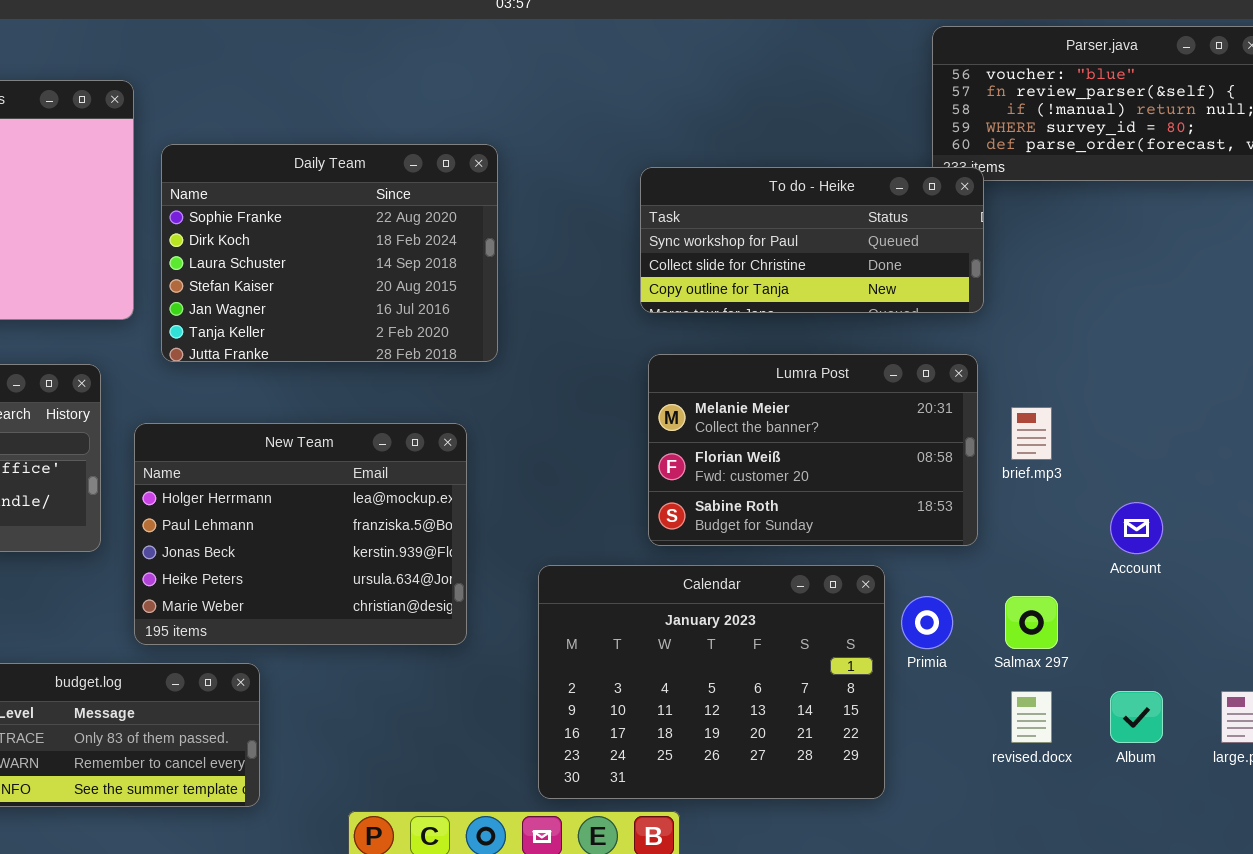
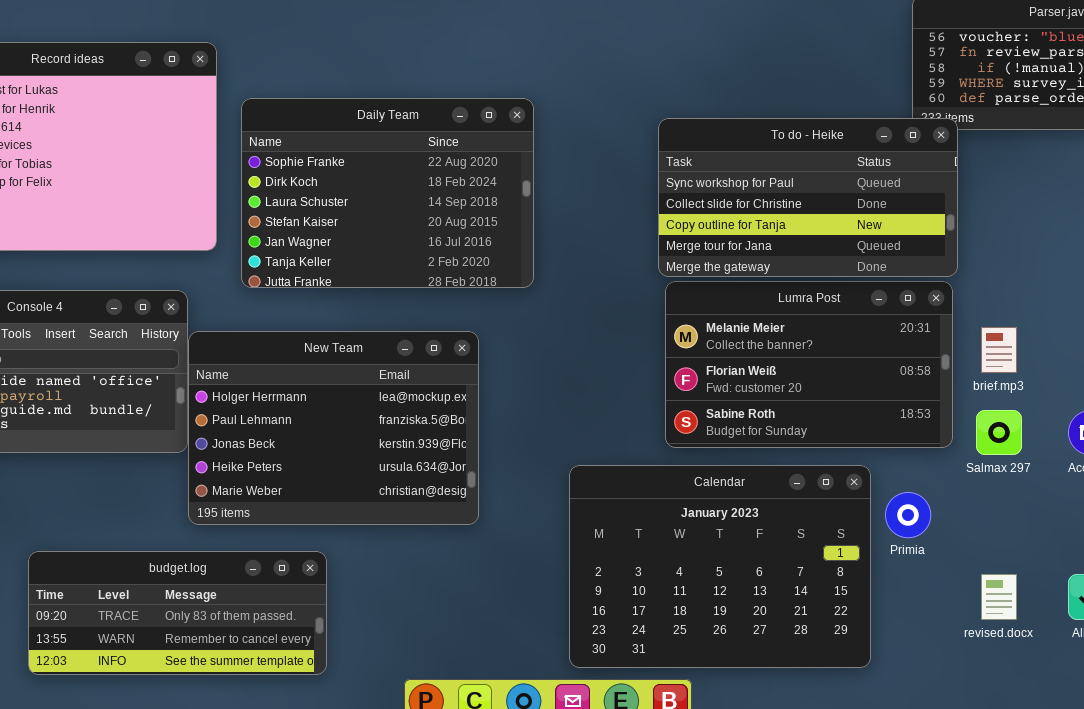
To do - Heike: [640,167,984,313] -> [658,118,958,277], resized
New Team: [134,423,467,645] -> [188,331,479,525], moved
Salmax 297: [1005,596,1058,649] -> [976,410,1022,455], moved

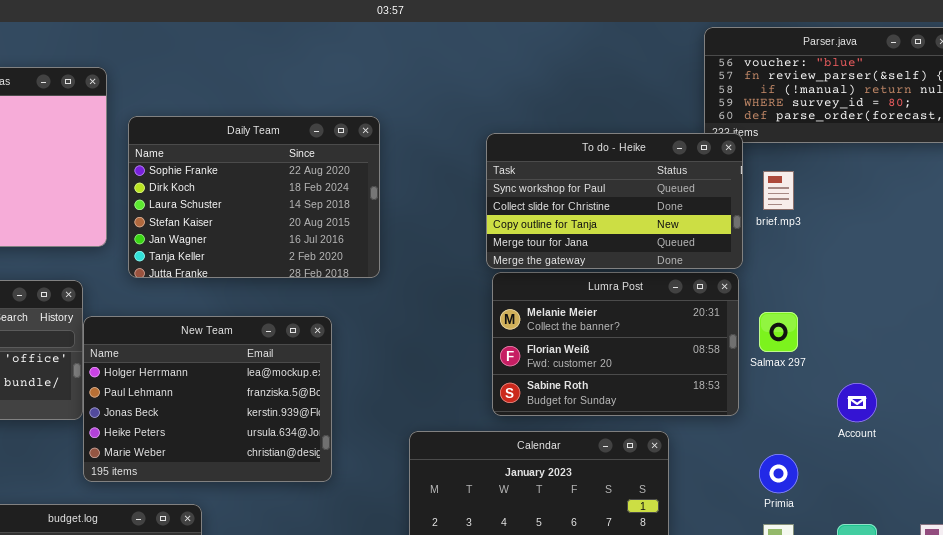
brief.mp3: [981,327,1017,373] -> [763,171,794,210], moved
Salmax 297: [976,410,1022,455] -> [759,312,798,352], moved
Primia: [885,492,931,538] -> [759,454,798,493], moved

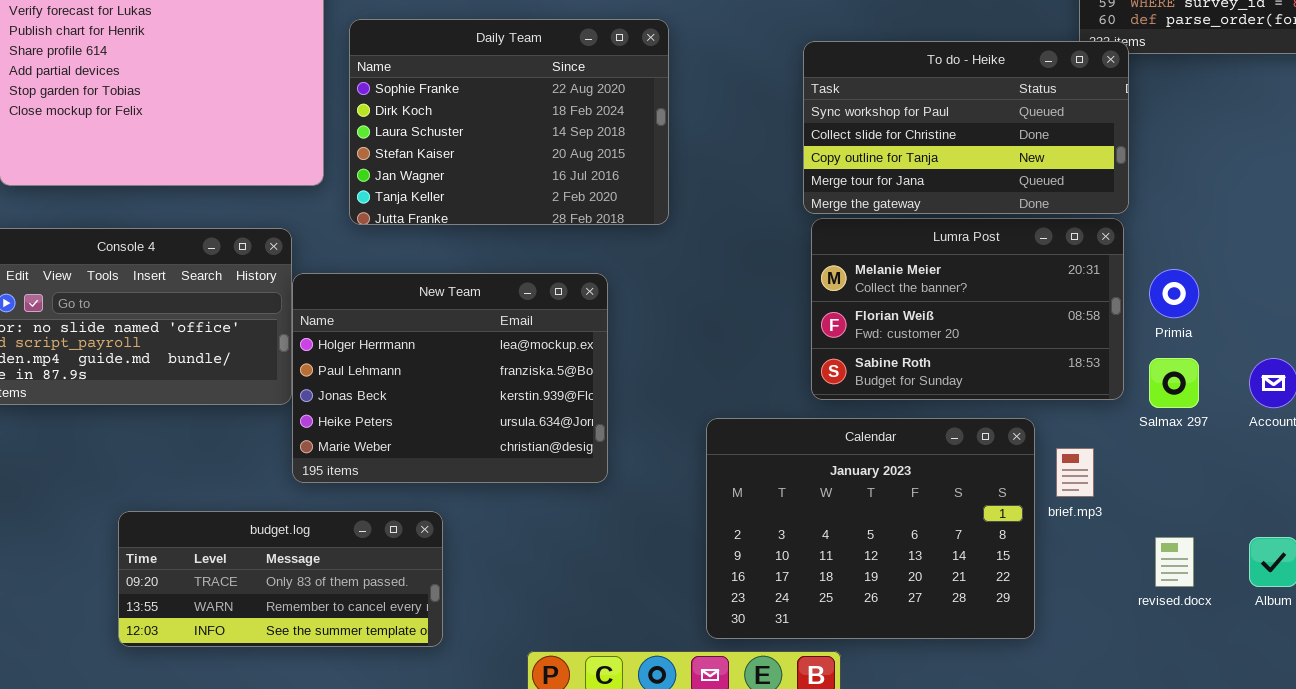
brief.mp3: [763,171,794,210] -> [1056,448,1094,497], moved
Salmax 297: [759,312,798,352] -> [1149,358,1199,408], moved
Primia: [759,454,798,493] -> [1149,269,1199,318], moved

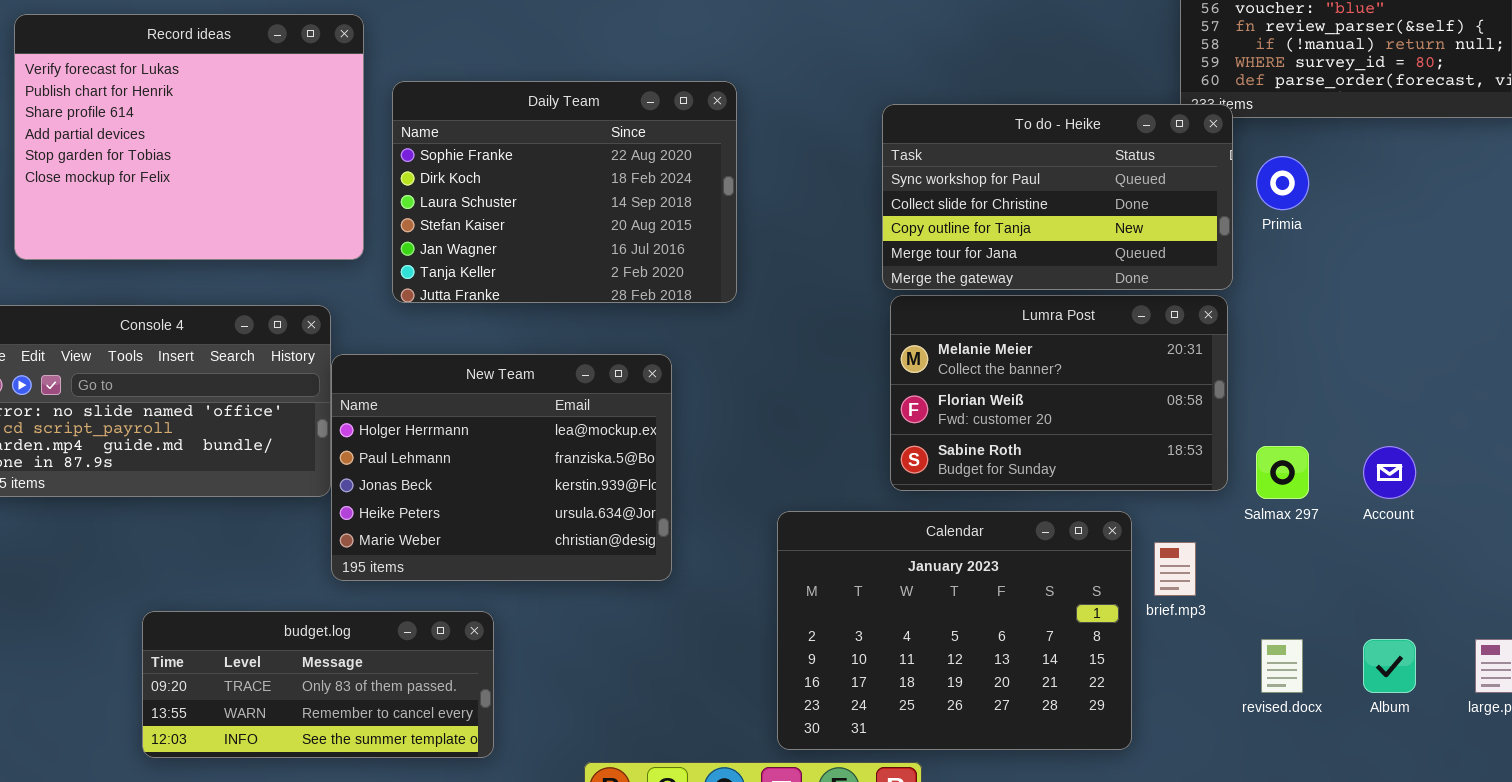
Primia: [1149,269,1199,318] -> [1256,156,1309,210], moved

